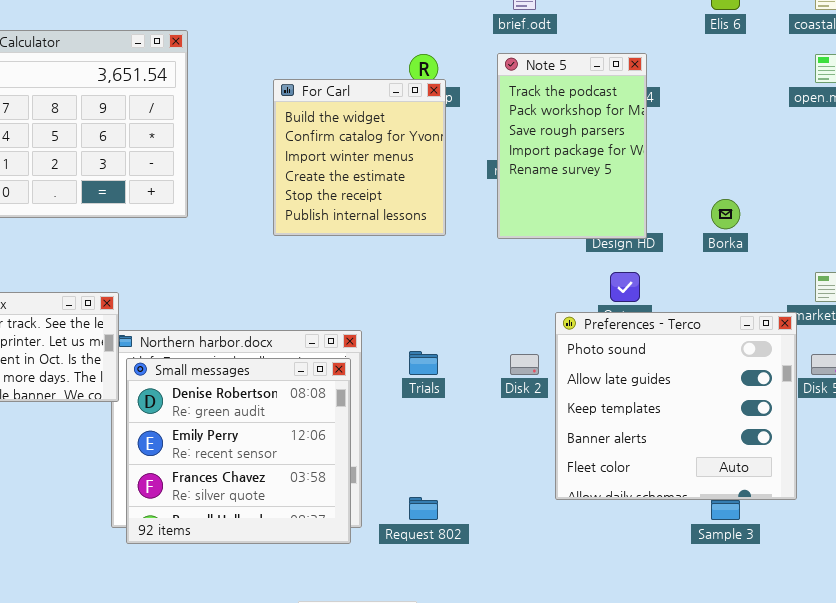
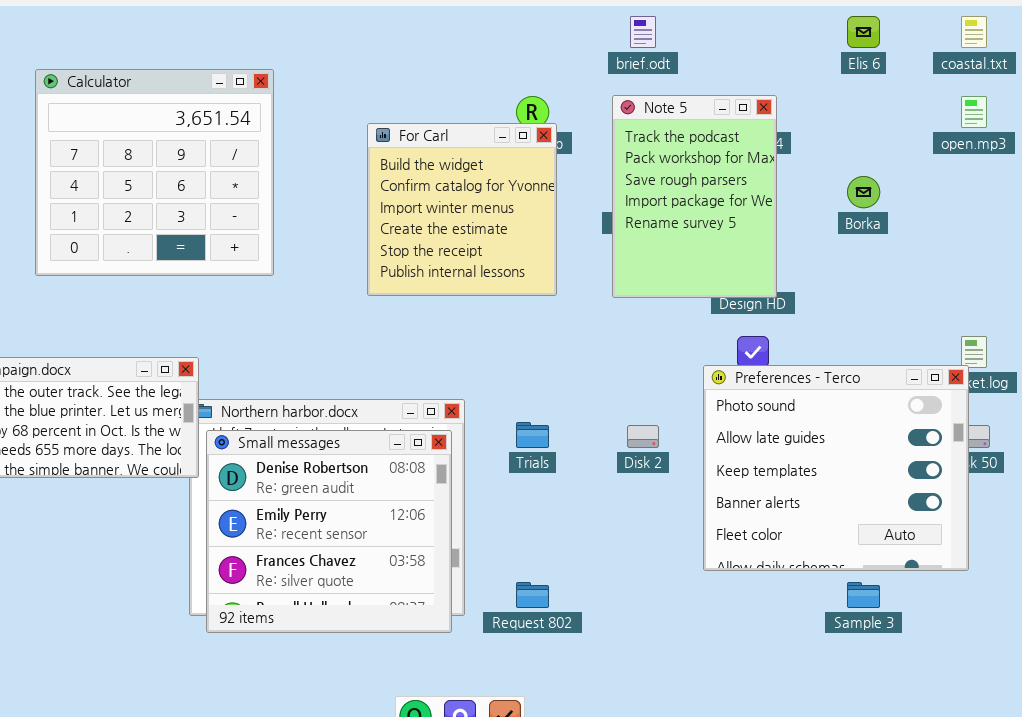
Borka: [711,199,740,229] -> [847,176,880,208], moved
Preferences - Terco: [555,312,797,500] -> [703,365,969,571], moved

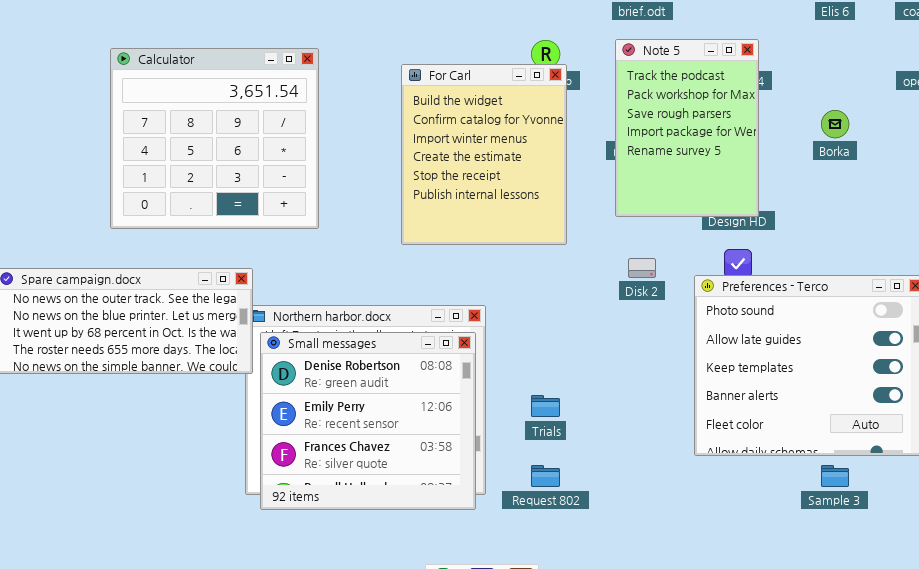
Calculator: [35,69,274,276] -> [110,48,319,229], moved
For Carl: [367,123,557,296] -> [401,64,567,245], resized
Trials: [516,422,549,448] -> [531,395,560,417], moved
Disk 2: [627,425,659,448] -> [628,258,656,278], moved

